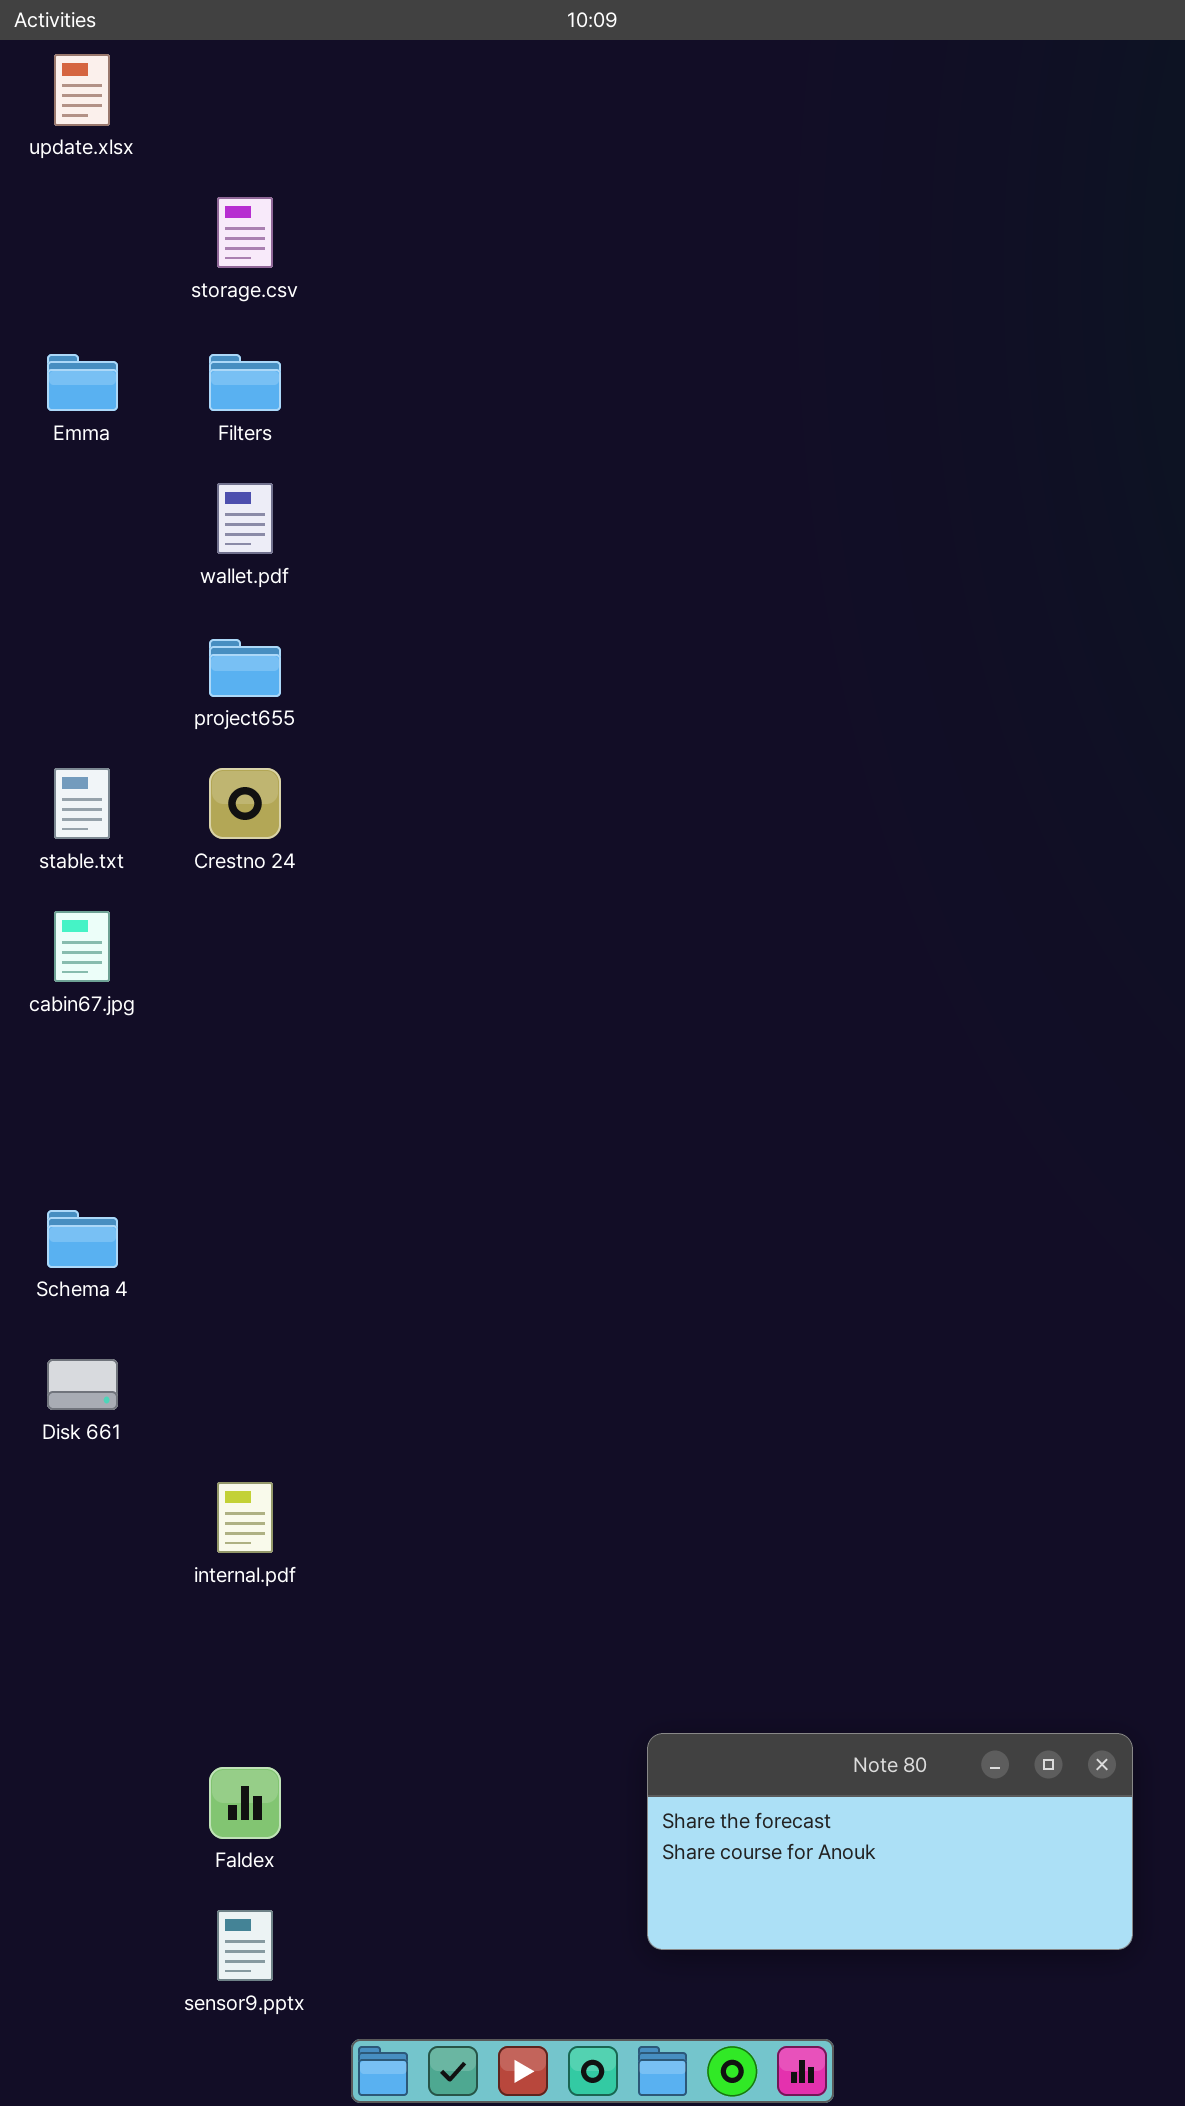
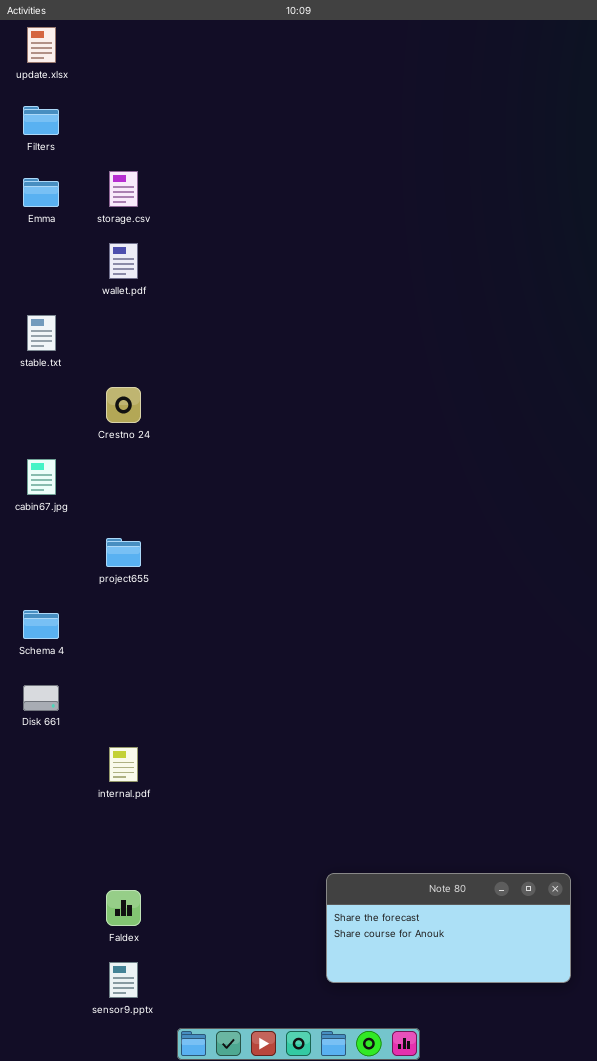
storage.csv: [217,197,273,268] -> [109,171,138,207], moved
Filters: [209,354,281,411] -> [23,106,59,135], moved
project655: [209,639,281,697] -> [106,538,141,567], moved
stable.txt: [54,768,110,839] -> [27,315,56,351], moved

